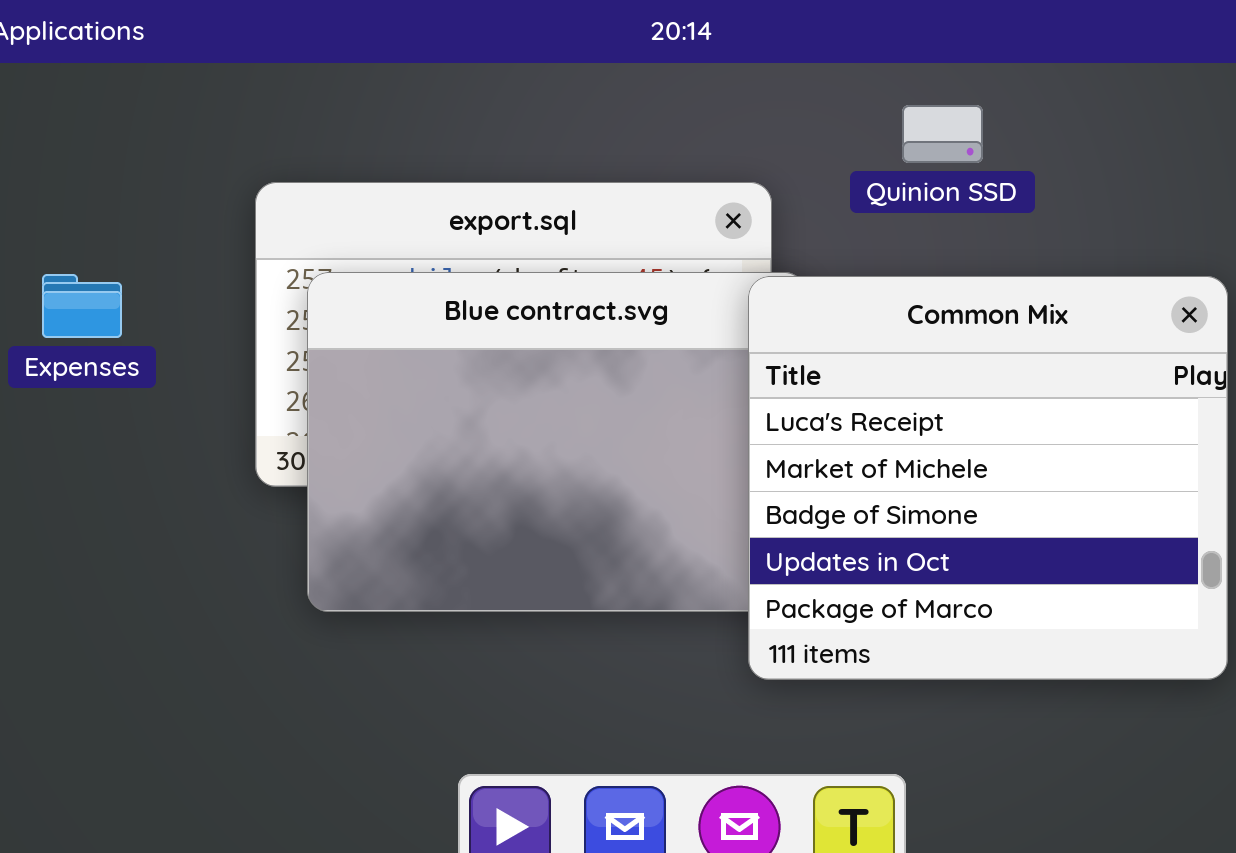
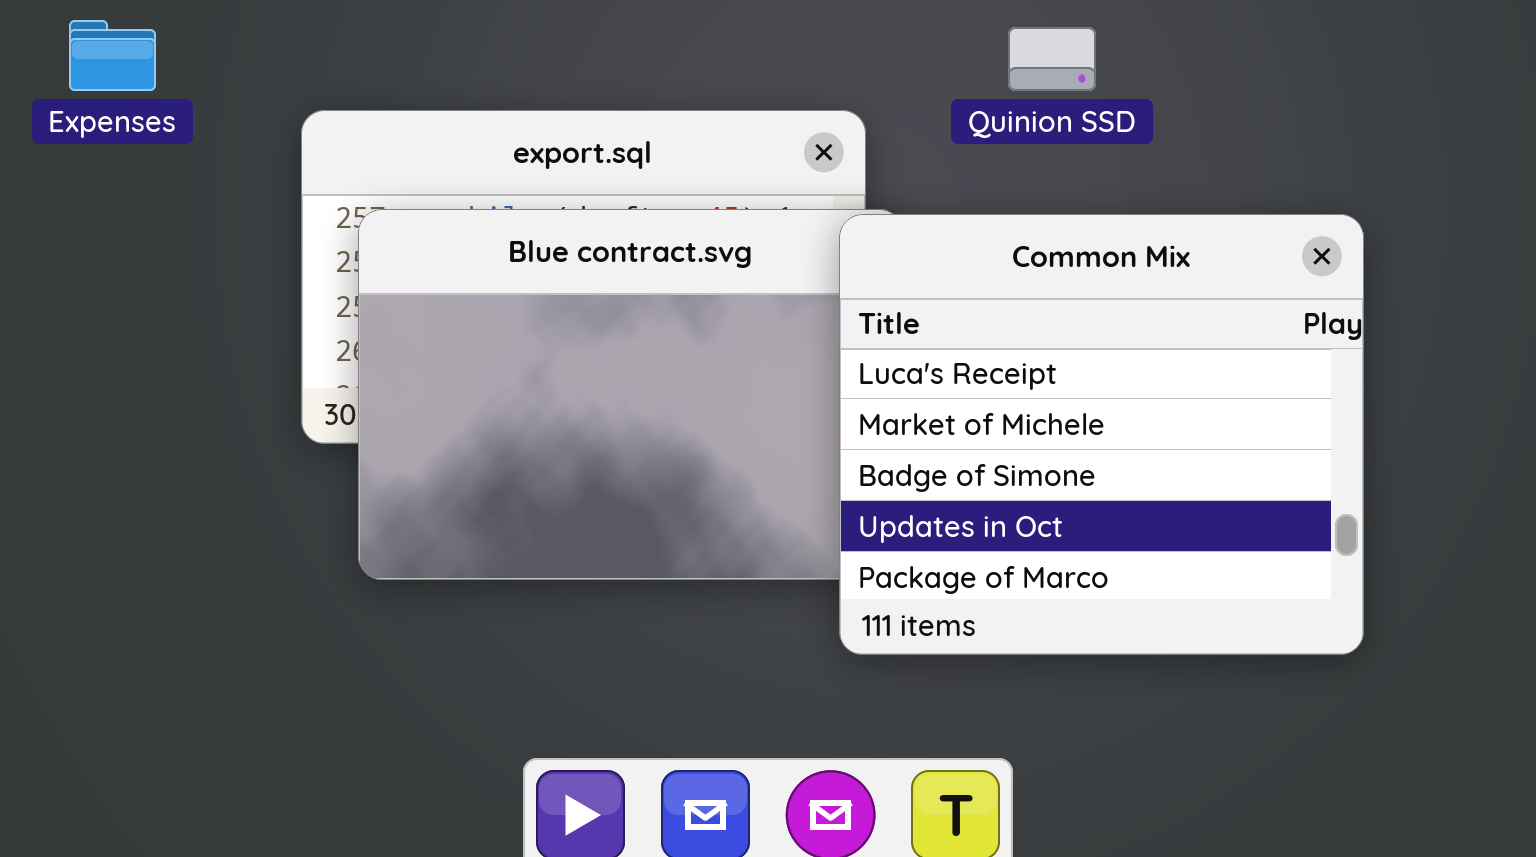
Expenses: [42,274,122,338] -> [69,20,156,91], moved

